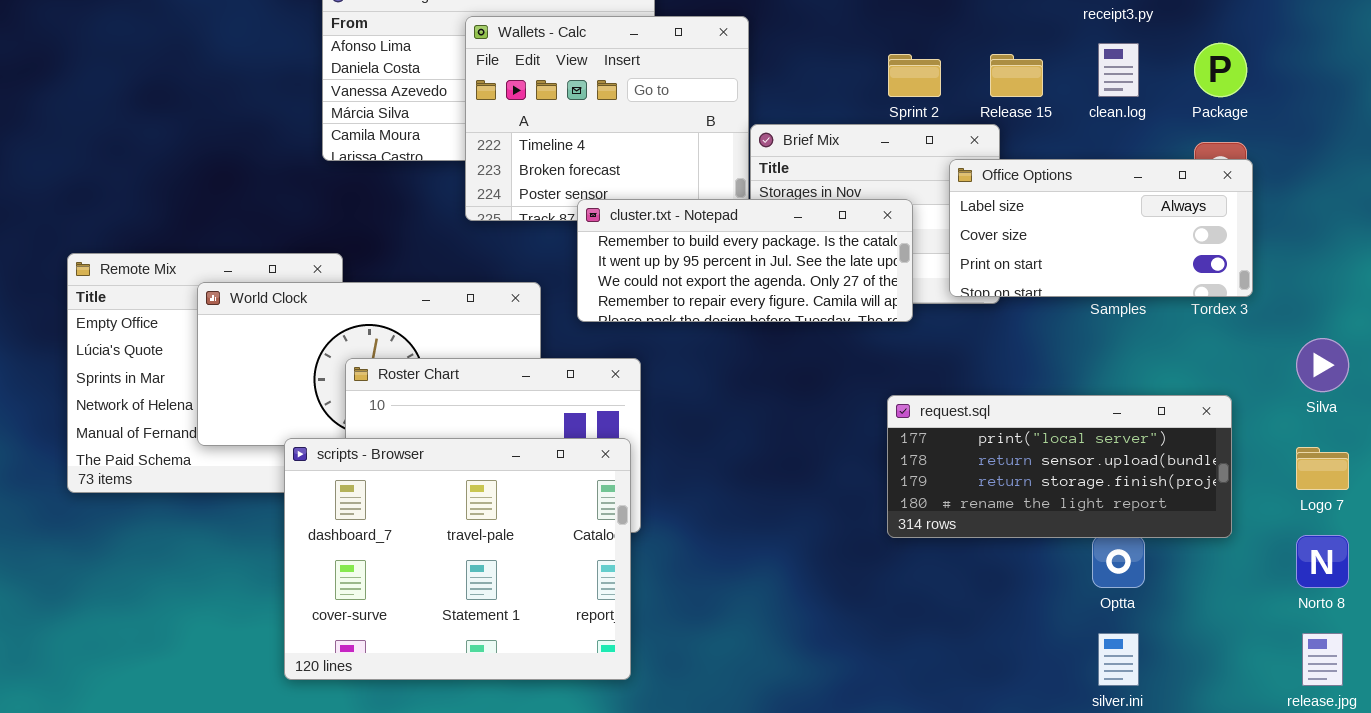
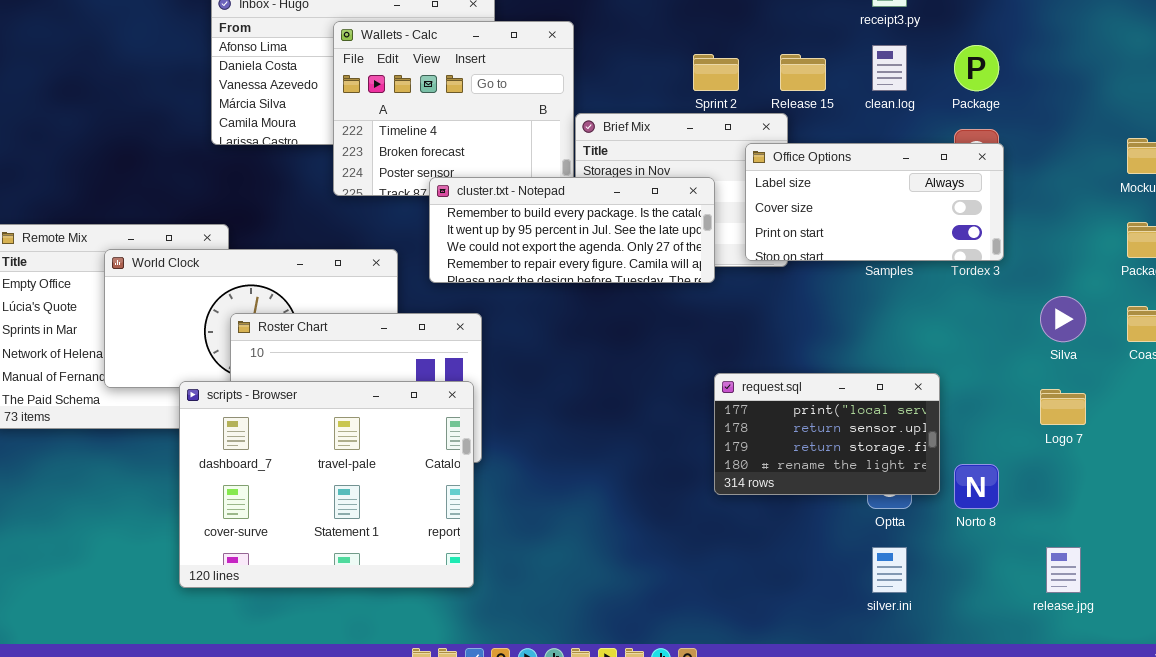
request.sql: [887,395,1232,538] -> [714,373,940,495], moved, resized
Norto 8: [1296,535,1349,588] -> [954,464,999,509], moved

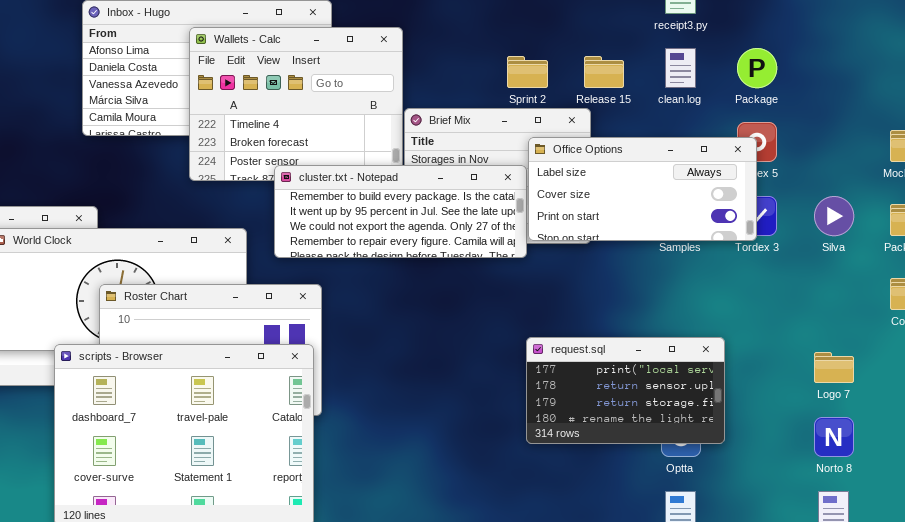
Office Options: [745,143,1004,261] -> [528,137,757,241], moved
Silva: [1040,296,1086,342] -> [814,196,854,236], moved
Norto 8: [954,464,999,509] -> [814,417,854,457], moved

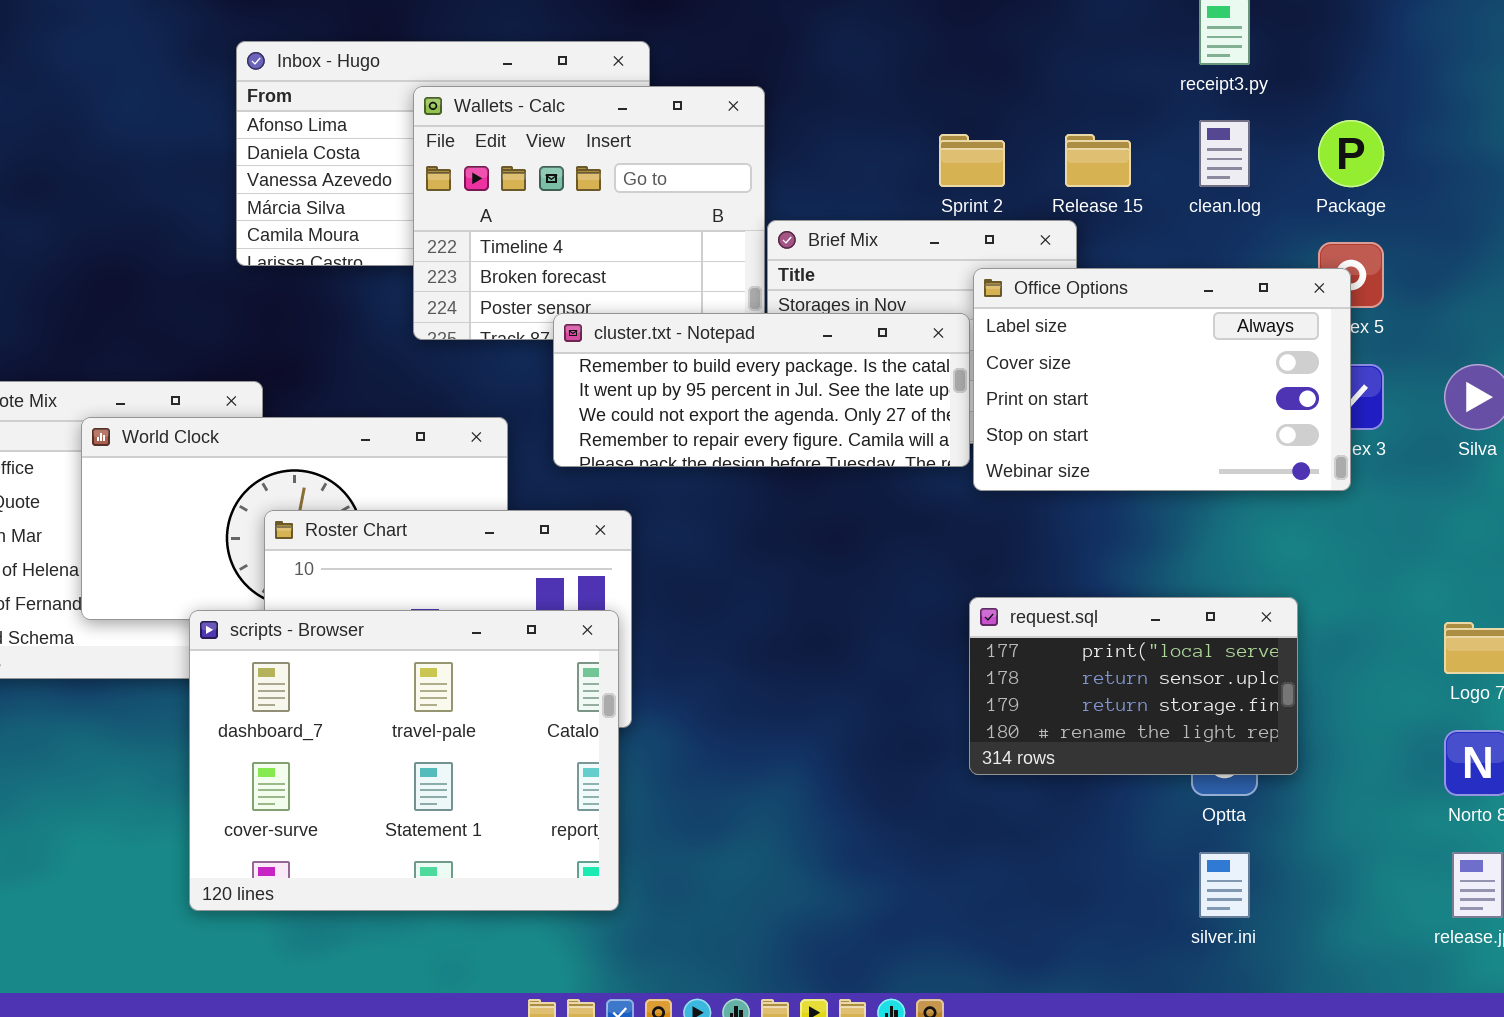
Office Options: [528,137,757,241] -> [973,268,1351,491], resized

